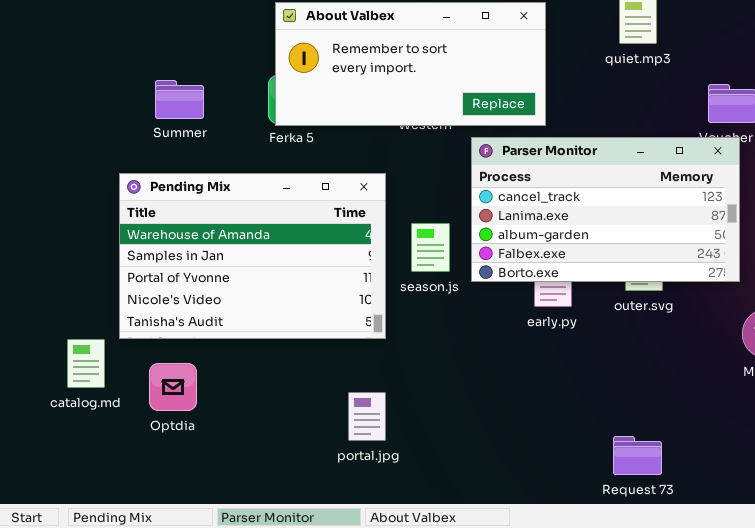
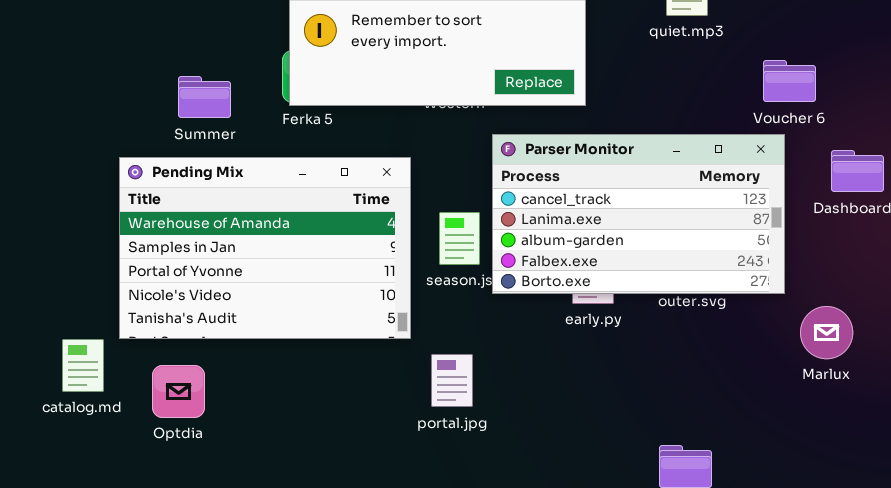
Summer: [155,80,204,119] -> [178,76,231,118], moved
Parser Monitor: [471,137,740,282] -> [492,134,785,294], moved
portal.jpg: [348,392,386,441] -> [431,354,473,407], moved

